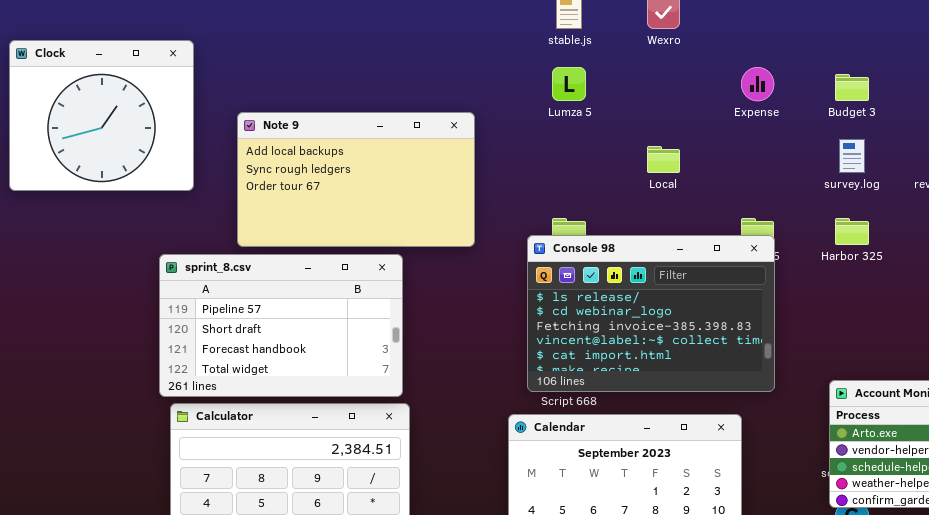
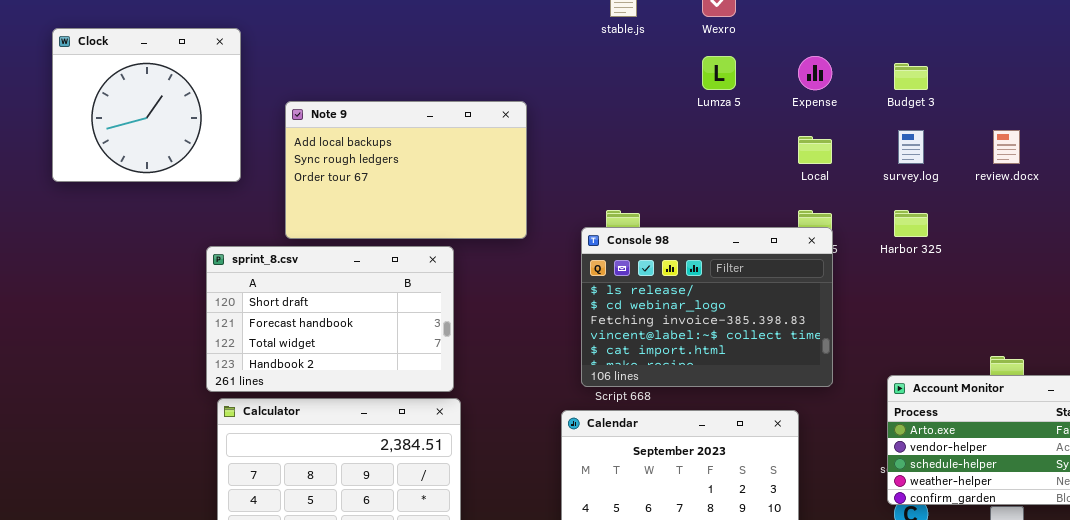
Lumza 5: [552,67,586,101] -> [702,56,736,90], moved
Local: [647,146,680,173] -> [798,136,832,164], moved
sprint_8.csv: [159,254,403,397] -> [206,246,454,392], scrolled down 1 row

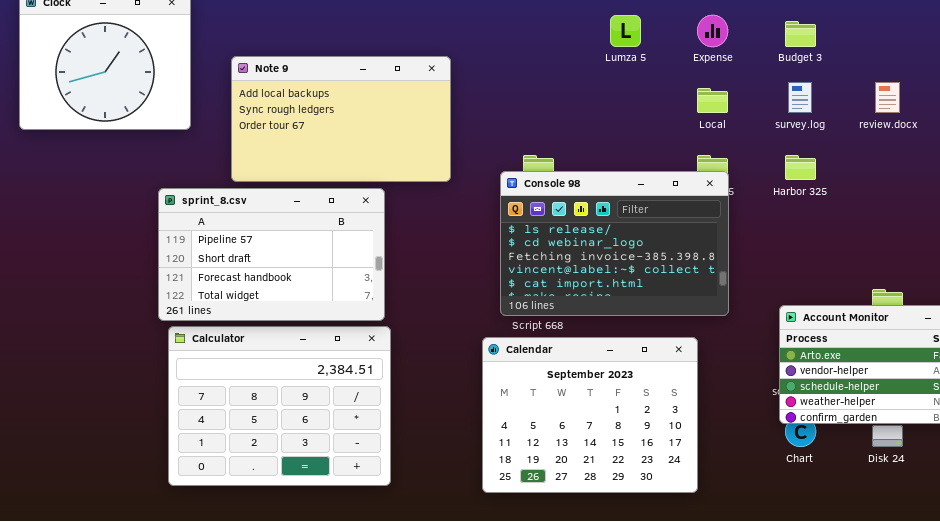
sprint_8.csv: [206,246,454,392] -> [158,188,385,321], scrolled up 1 row

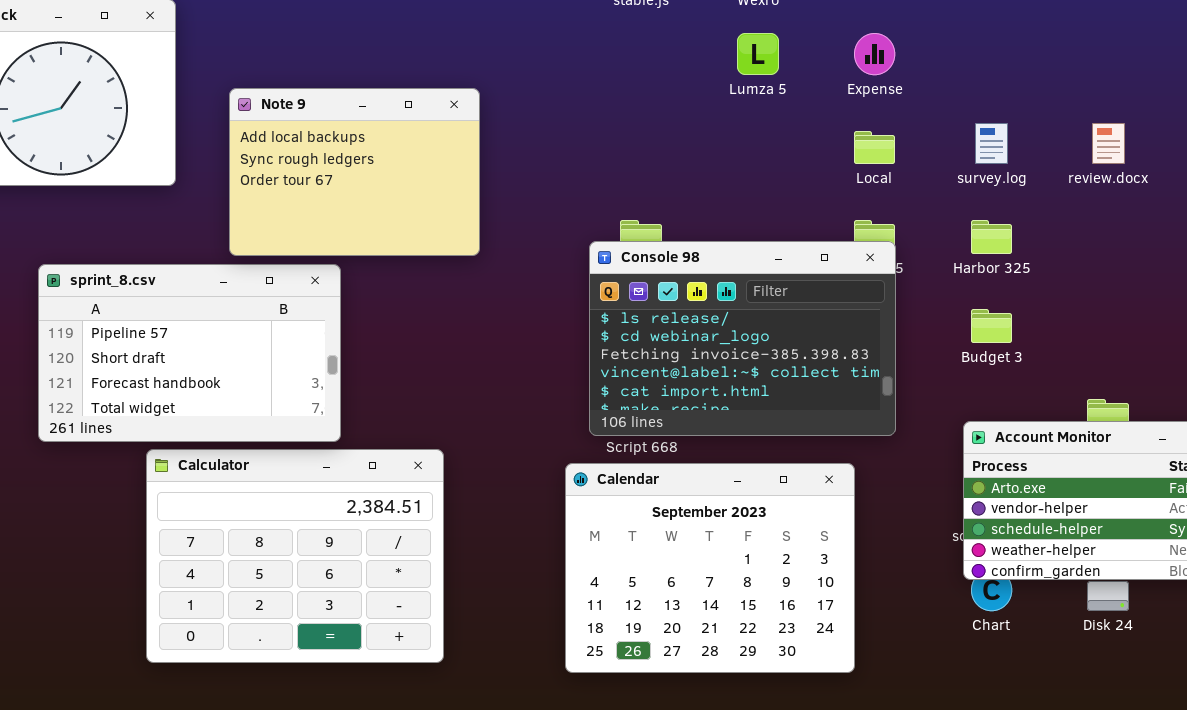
Budget 3: [785,21,816,47] -> [971,309,1012,343], moved
Note 9: [231,56,451,182] -> [229,88,480,256], resized
sprint_8.csv: [158,188,385,321] -> [38,264,341,442], moved

